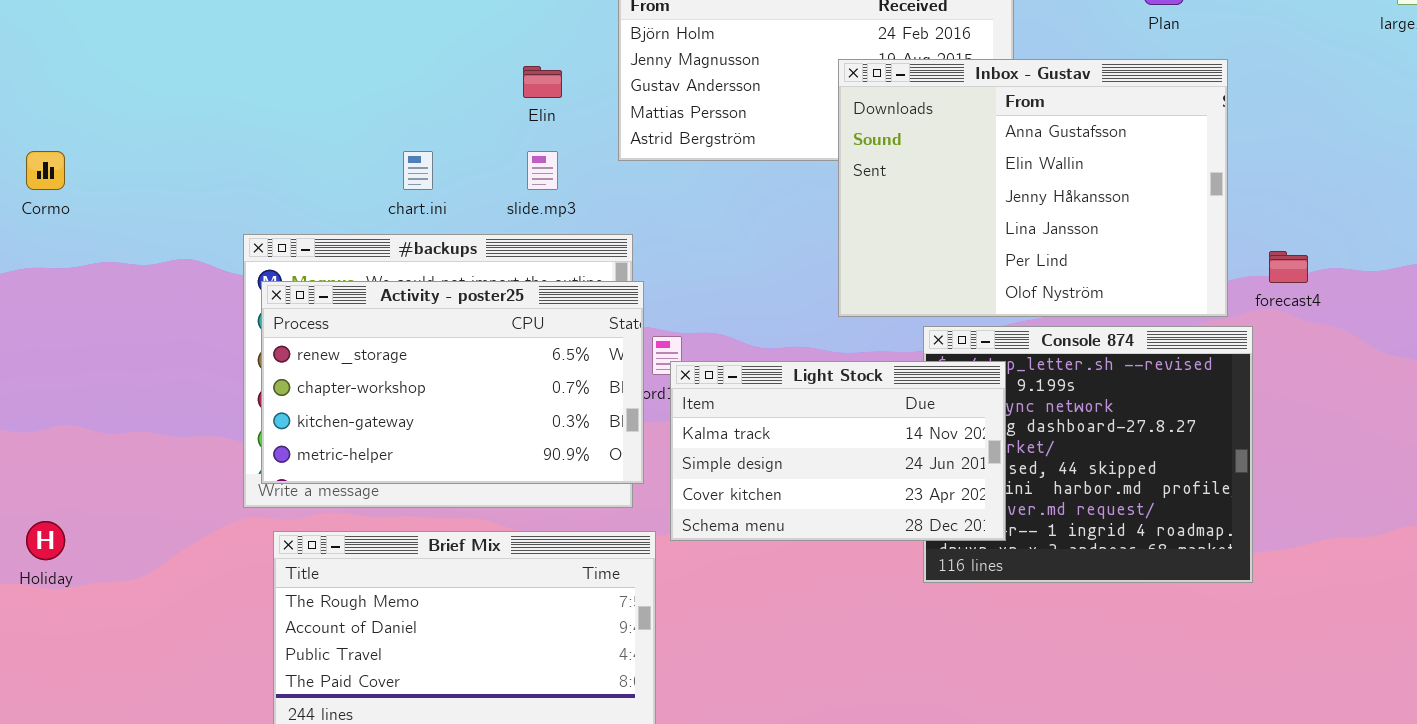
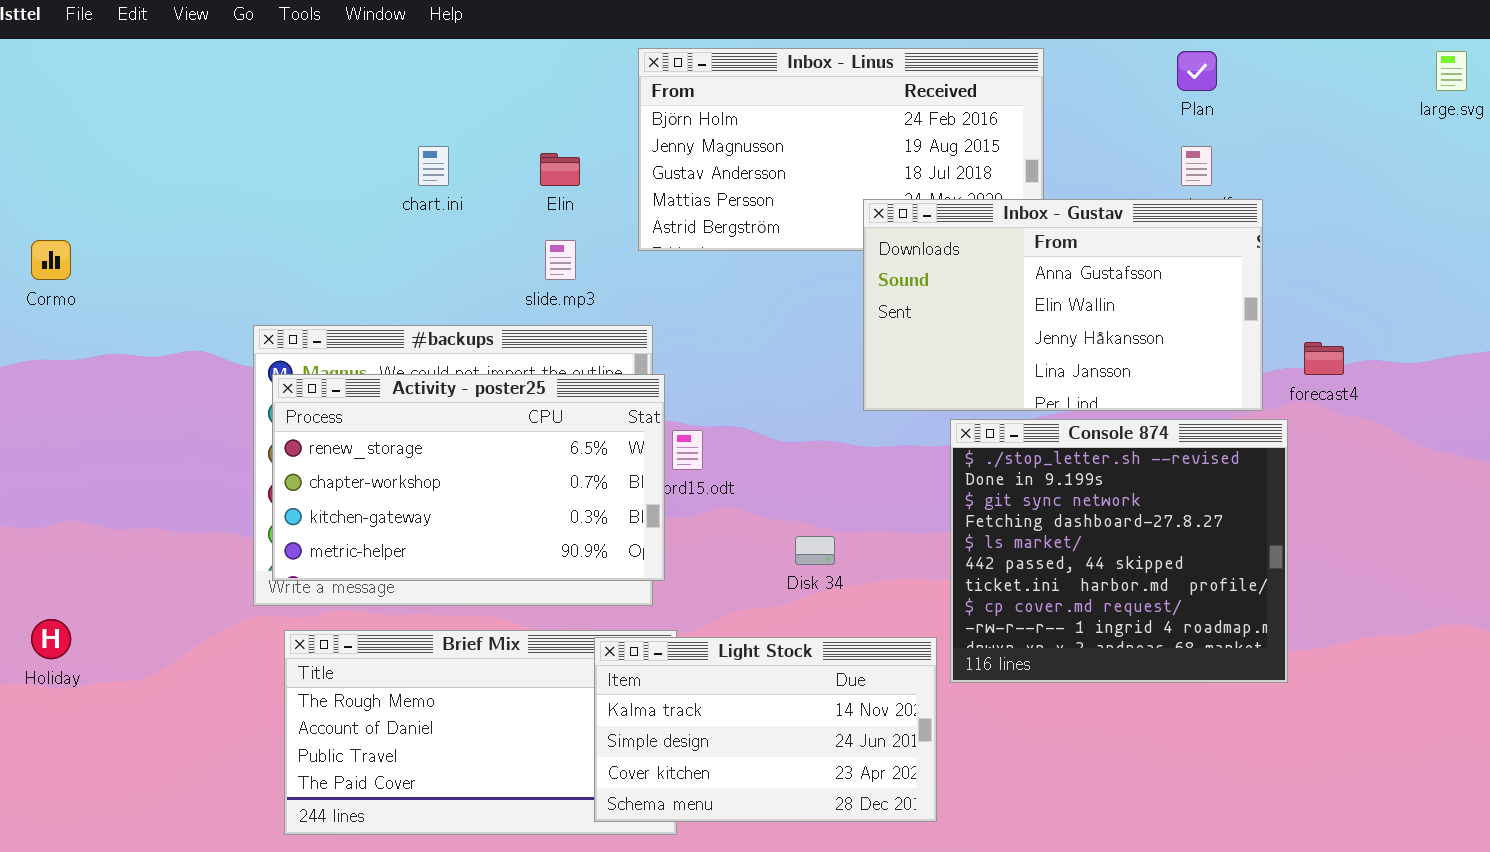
Inbox - Gustav: [838,59,1228,317] -> [863,199,1263,411], resized
chart.ini: [403,151,433,190] -> [418,146,449,186], moved
Light Stock: [670,361,1006,541] -> [594,637,937,822], moved

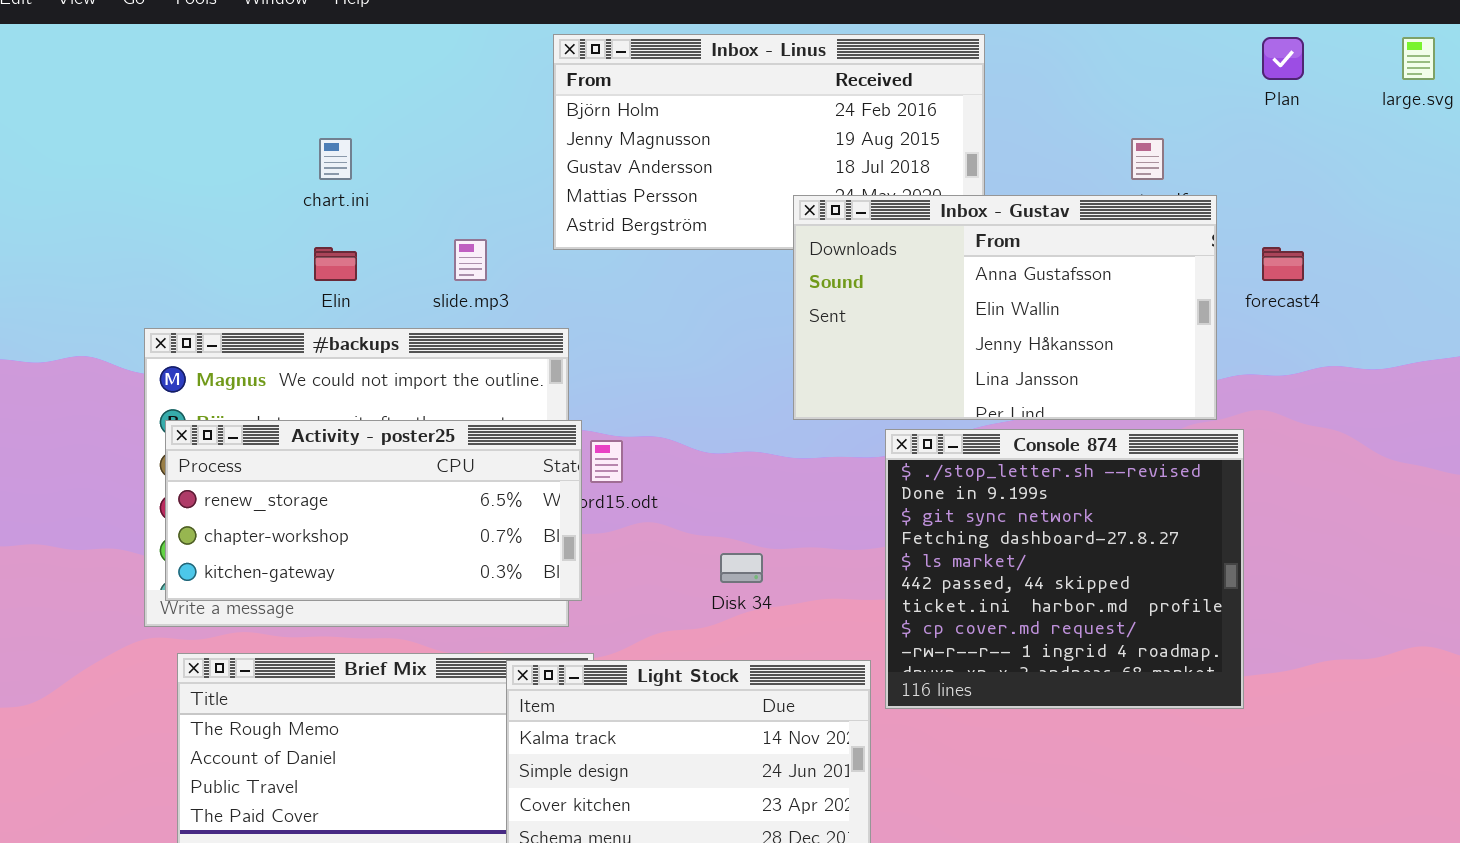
Plan: [1177,51,1217,91] -> [1262,37,1304,80], moved
Elin: [540,153,580,186] -> [314,247,357,281], moved
forecast4: [1304,342,1344,375] -> [1262,247,1304,281], moved
Activity - poster25: [272,374,665,581] -> [165,420,582,601], resized

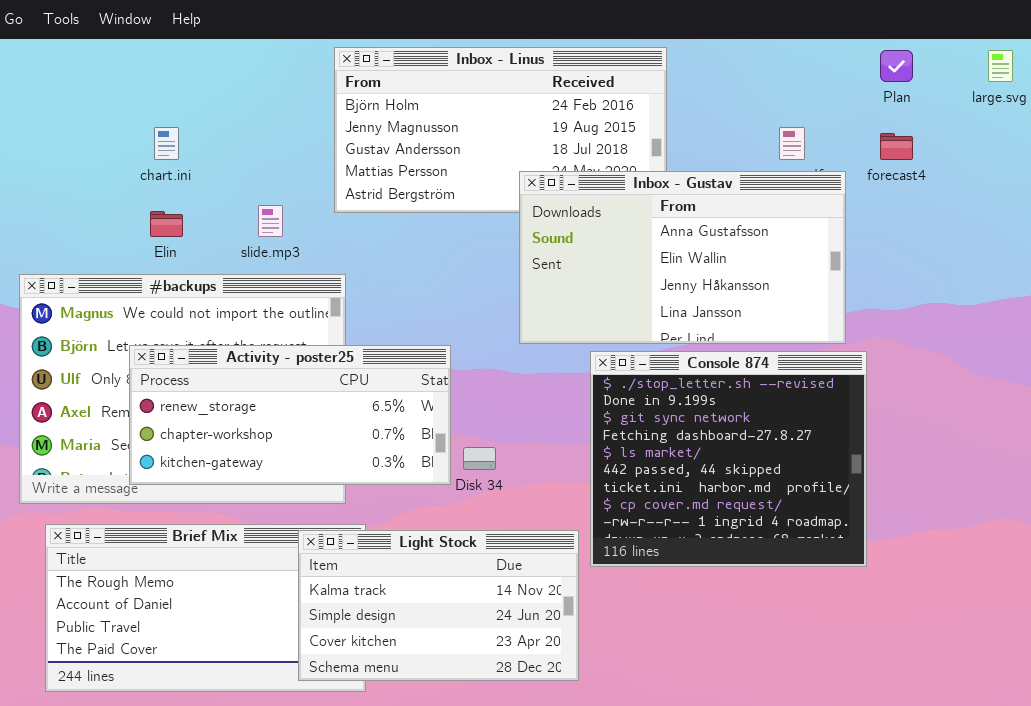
forecast4: [1262,247,1304,281] -> [880,133,913,160], moved
Activity - poster25: [165,420,582,601] -> [129,345,451,485], moved

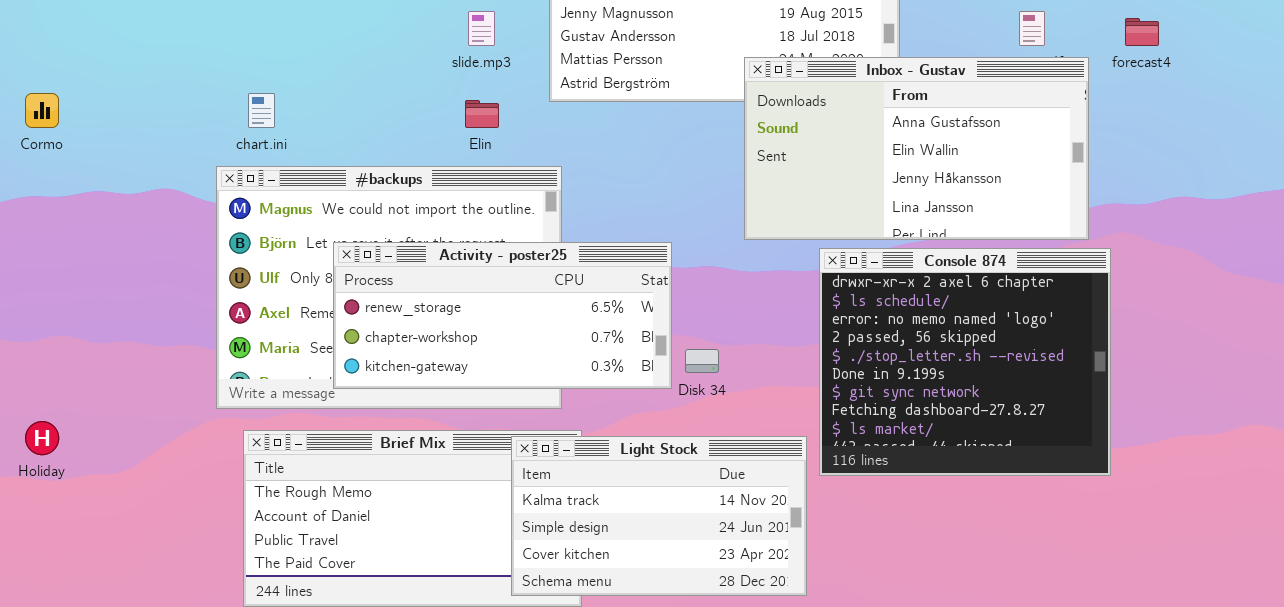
chart.ini: [154,127,179,160] -> [248,93,275,128], moved
slide.mp3: [258,205,283,237] -> [468,11,495,46], moved
Elin: [150,211,183,237] -> [465,100,499,128], moved
Console 874: [590,351,867,567] -> [819,248,1111,476], scrolled up 4 rows

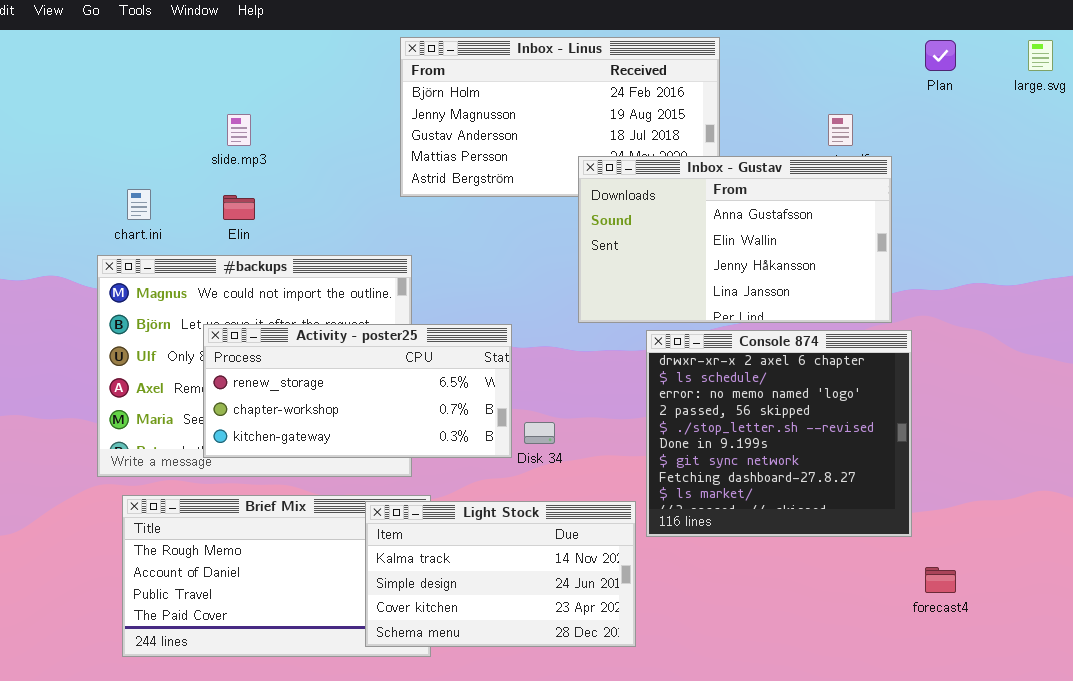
slide.mp3: [468,11,495,46] -> [227,114,251,146], moved
forecast4: [1125,18,1159,46] -> [925,567,956,593], moved
Elin: [465,100,499,128] -> [223,195,255,220], moved

